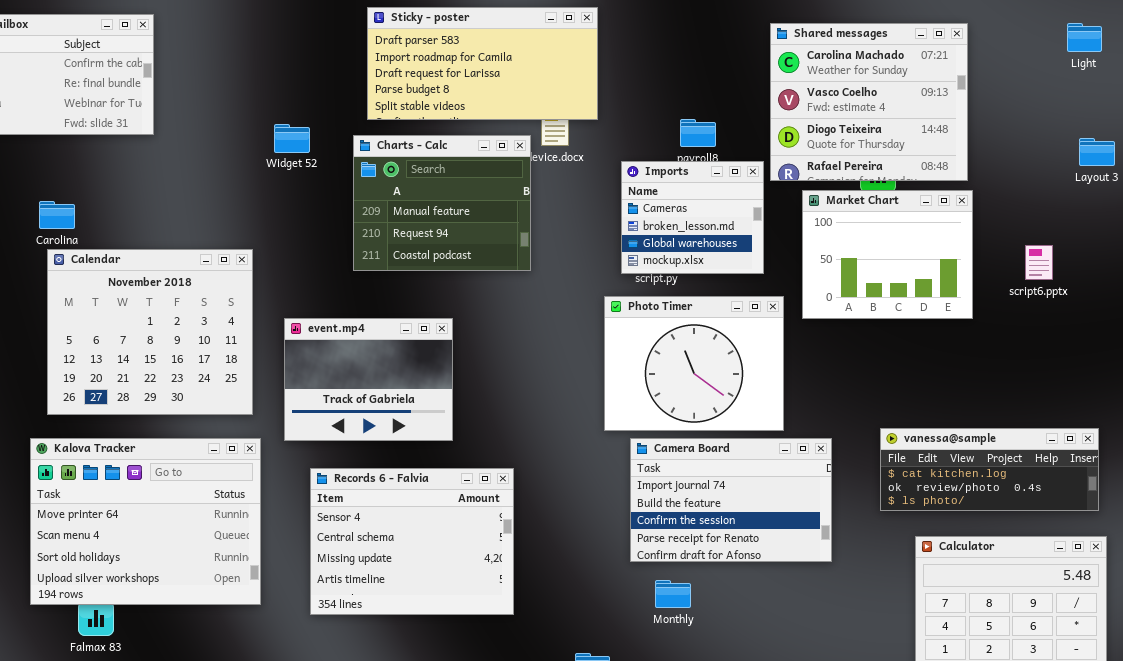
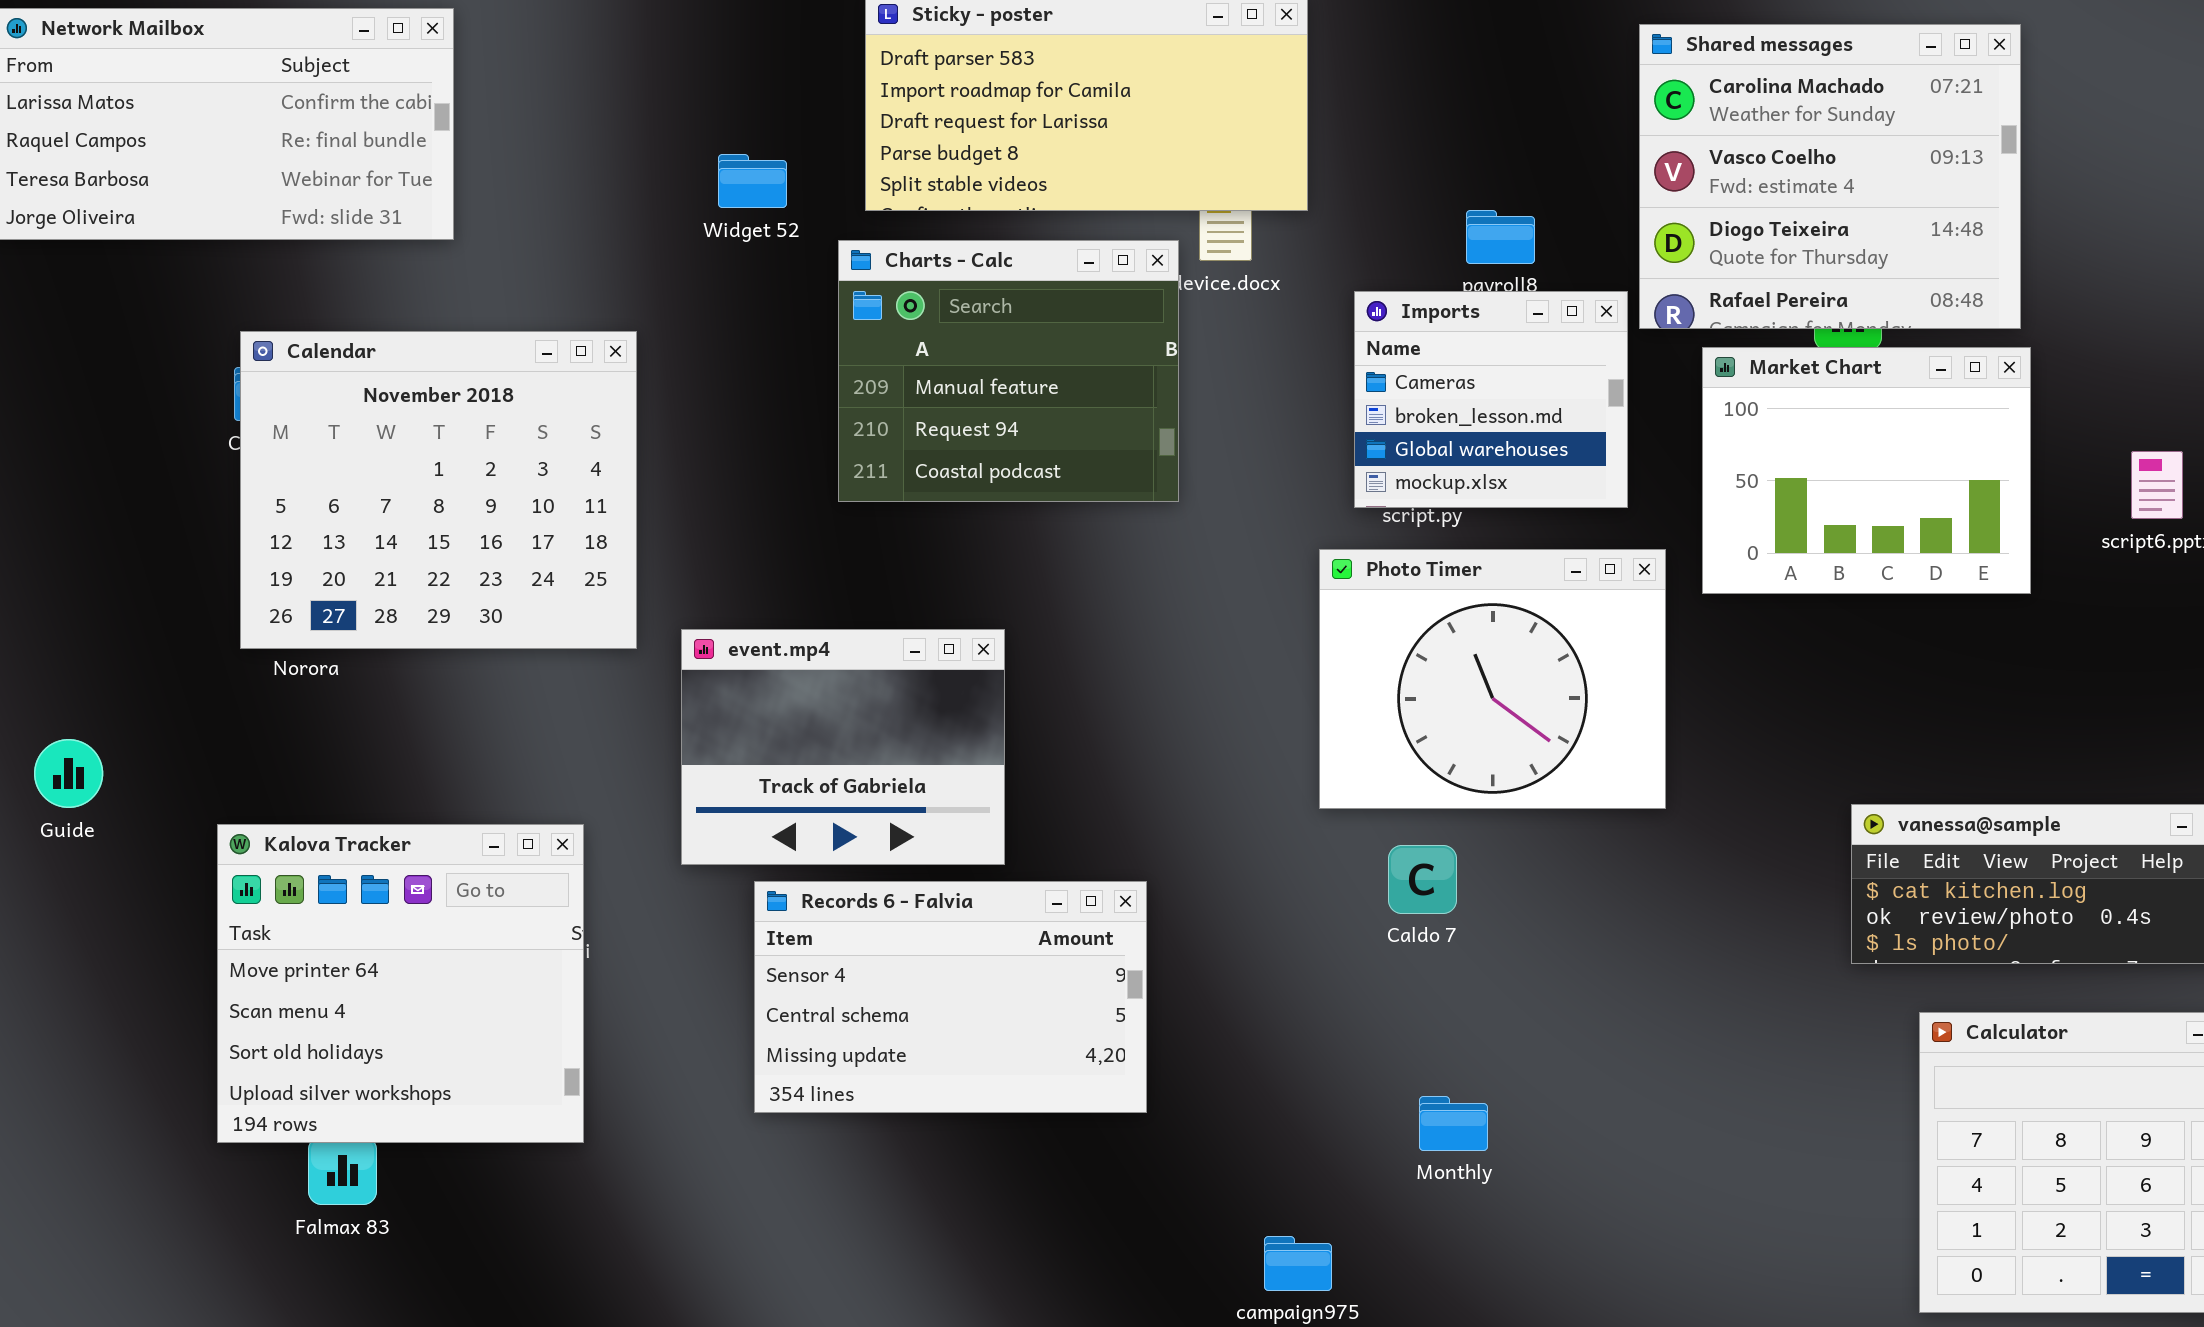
Widget 52: [274,124,310,153] -> [718,154,787,208], moved
Calendar: [47,249,253,415] -> [240,331,637,649], moved
event.mp4: [284,318,453,441] -> [681,629,1005,865], moved
Camera Board: [630,438,832,562] -> none, closed
Kalova Tracker: [30,438,261,605] -> [217,824,584,1143], resized
Records 6 - Falvia: [310,468,514,615] -> [754,881,1147,1113], resized

